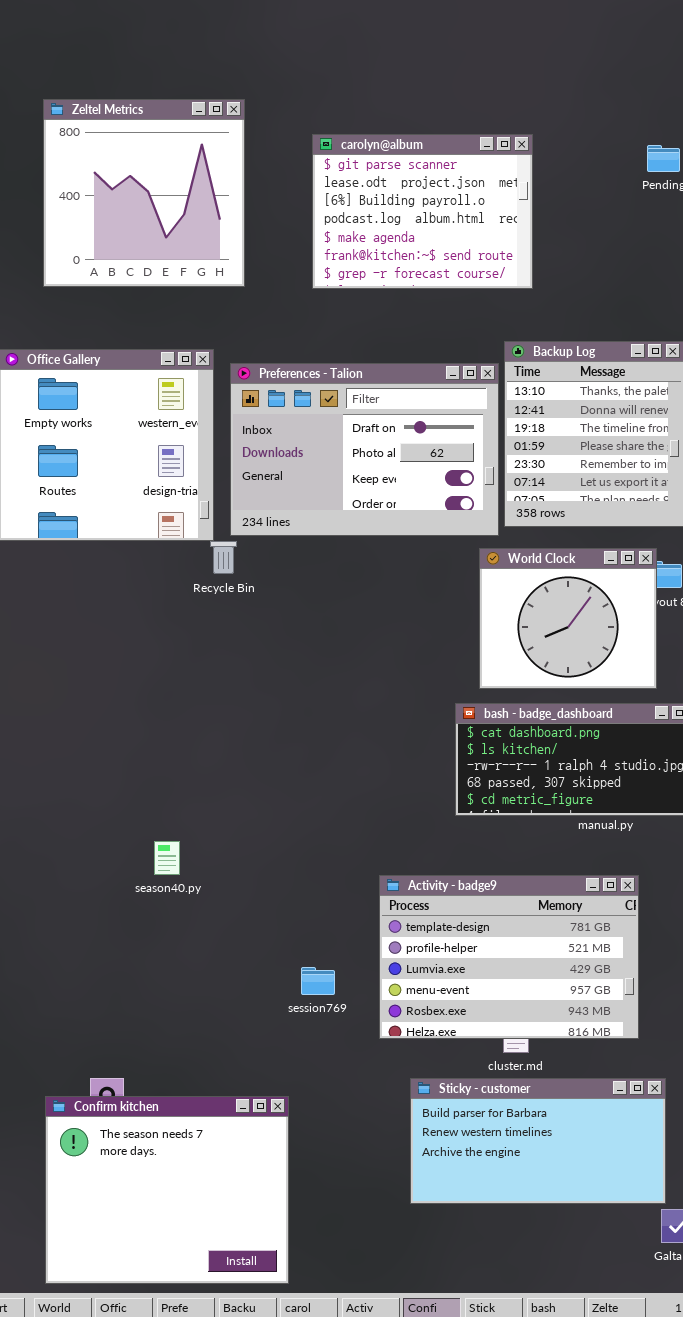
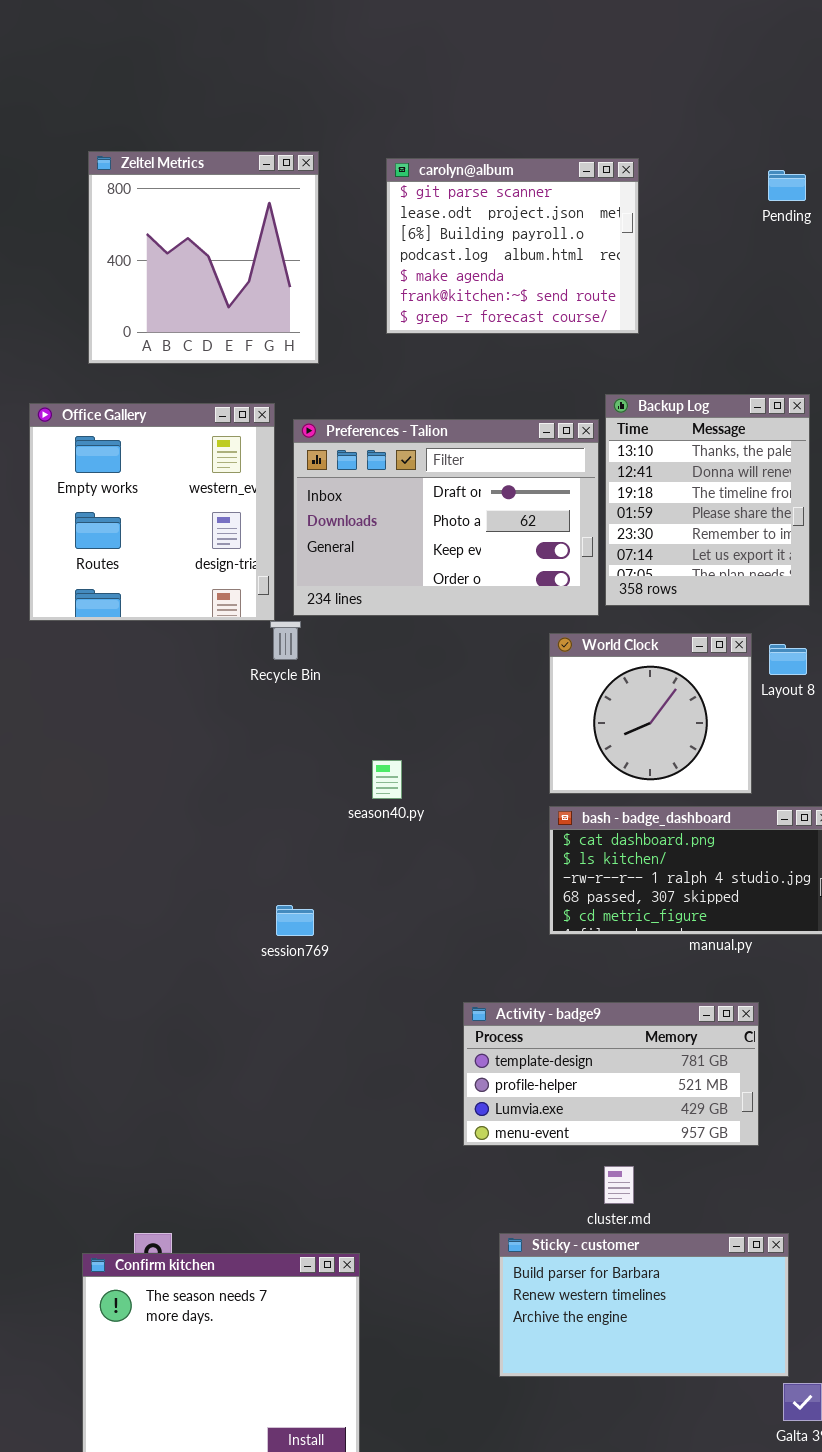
Zeltel Metrics: [43,99,245,287] -> [88,151,319,364], moved
World Clock: [479,548,657,689] -> [549,633,752,794], moved
season40.py: [154,841,180,875] -> [372,760,402,799], moved
Activity - badge9: [379,875,639,1039] -> [463,1002,759,1146], resized
session769: [301,967,335,995] -> [276,905,314,936], moved

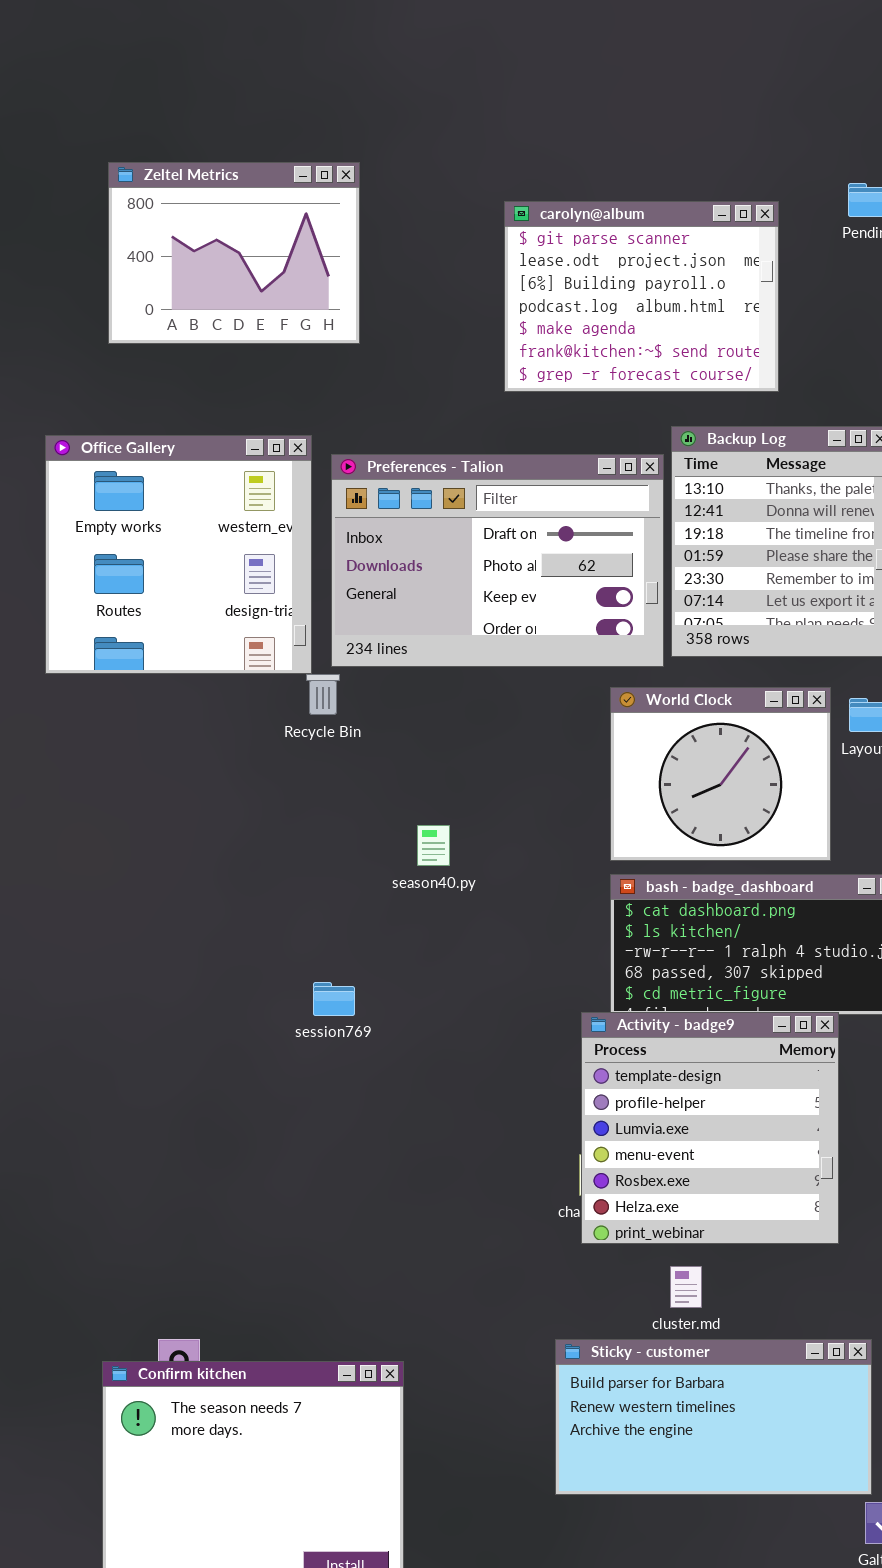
Zeltel Metrics: [88,151,319,364] -> [108,162,360,344], resized
carolyn@album: [386,158,639,334] -> [504,201,779,392], moved
Activity - badge9: [463,1002,759,1146] -> [581,1012,839,1244], resized

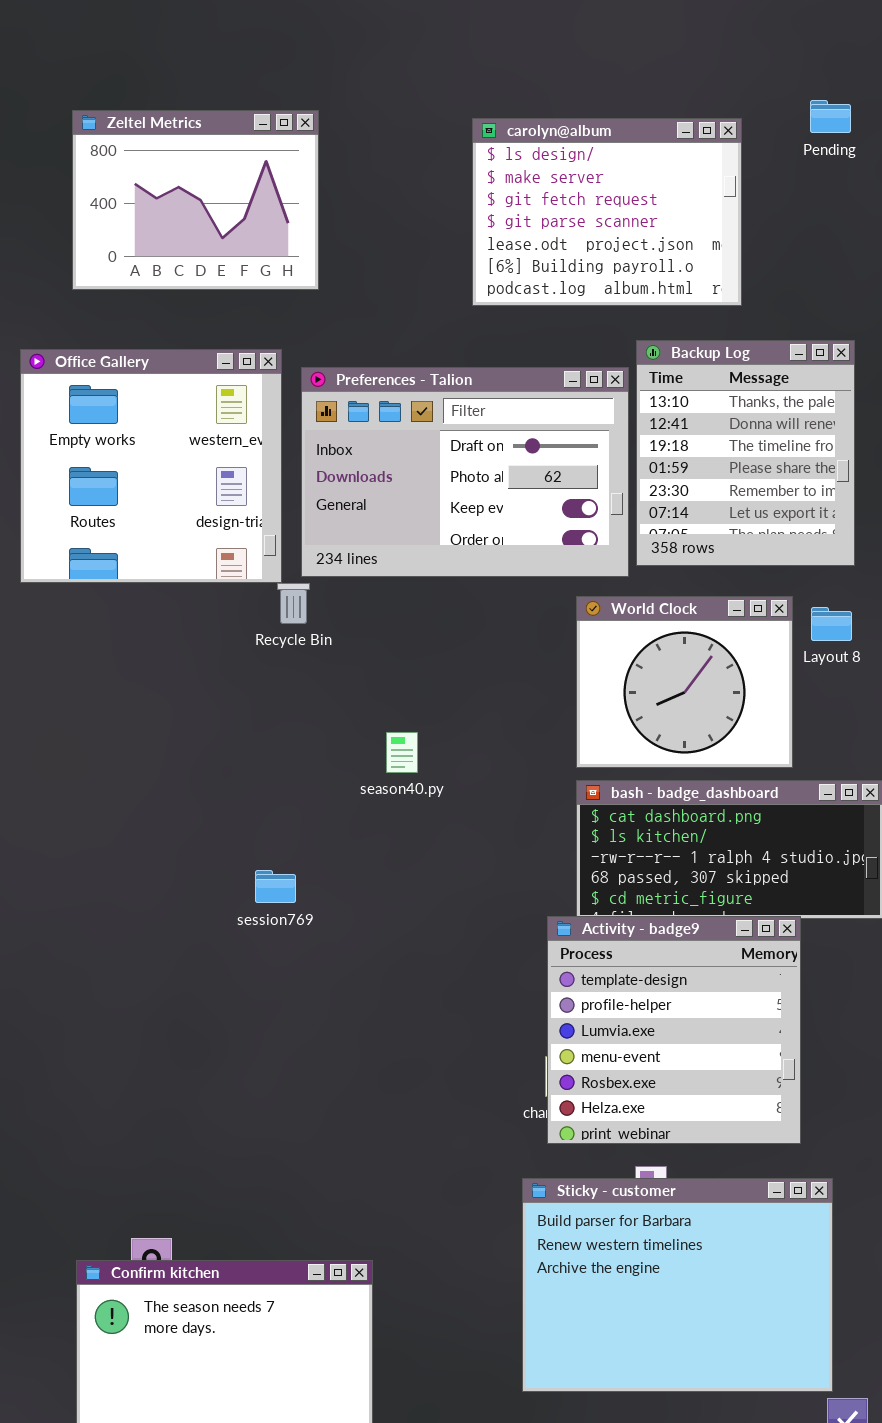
Zeltel Metrics: [108,162,360,344] -> [72,110,319,290], moved
carolyn@album: [504,201,779,392] -> [472,118,742,306], scrolled up 3 rows
session769: [313,982,355,1016] -> [255,870,296,903], moved
Sticky - customer: [555,1339,872,1495] -> [522,1178,833,1392], resized

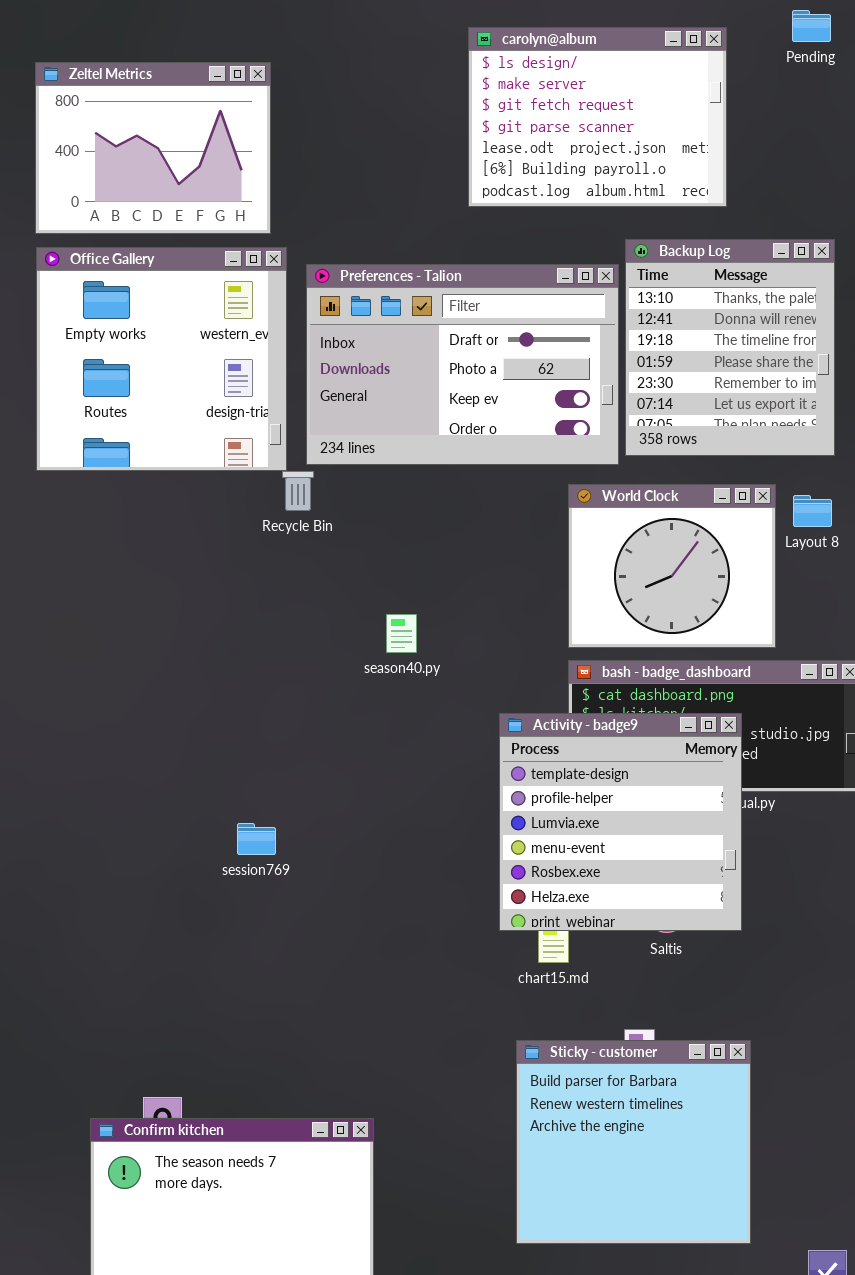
Zeltel Metrics: [72,110,319,290] -> [35,62,271,234], moved
session769: [255,870,296,903] -> [237,823,276,855], moved
Activity - badge9: [547,916,801,1144] -> [499,713,742,931], moved
Sticky - customer: [522,1178,833,1392] -> [516,1040,751,1244], resized

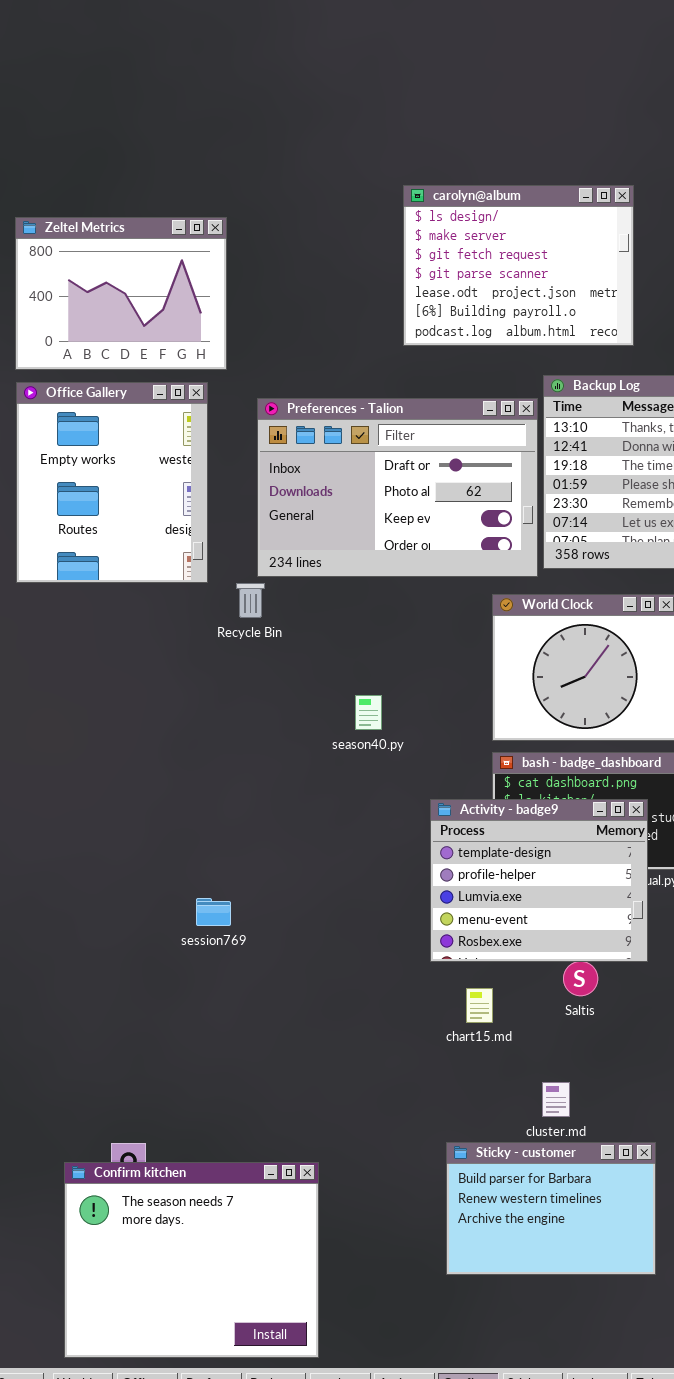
Office Gallery: [36,247,287,471] -> [16,382,208,583], resized
season40.py: [386,614,417,653] -> [355,695,382,730], moved
Activity - badge9: [499,713,742,931] -> [430,799,648,962], resized
Sticky - customer: [516,1040,751,1244] -> [446,1142,656,1275], resized

